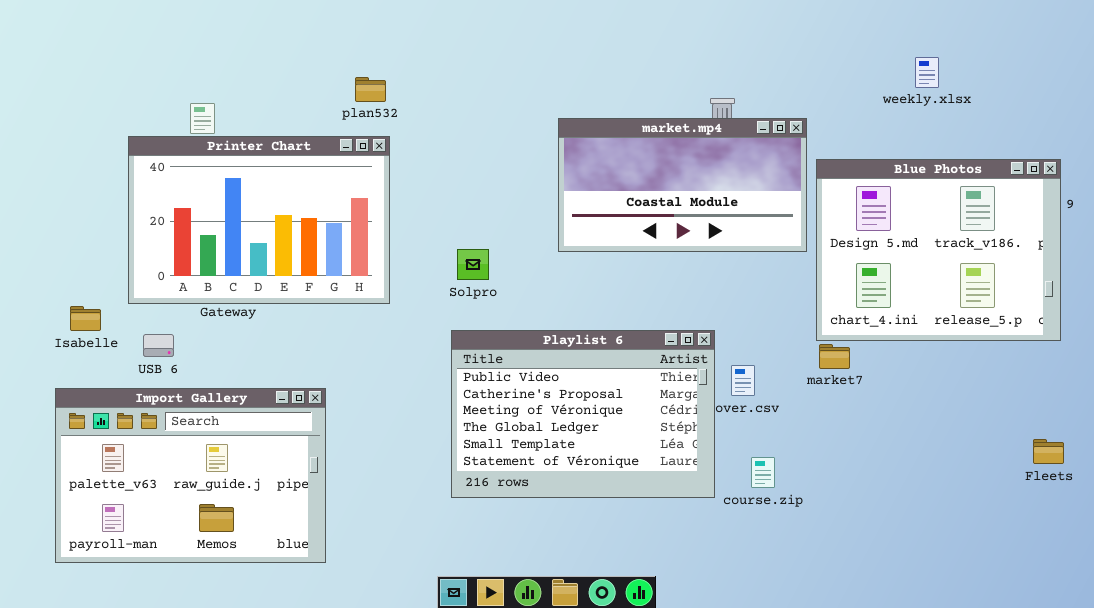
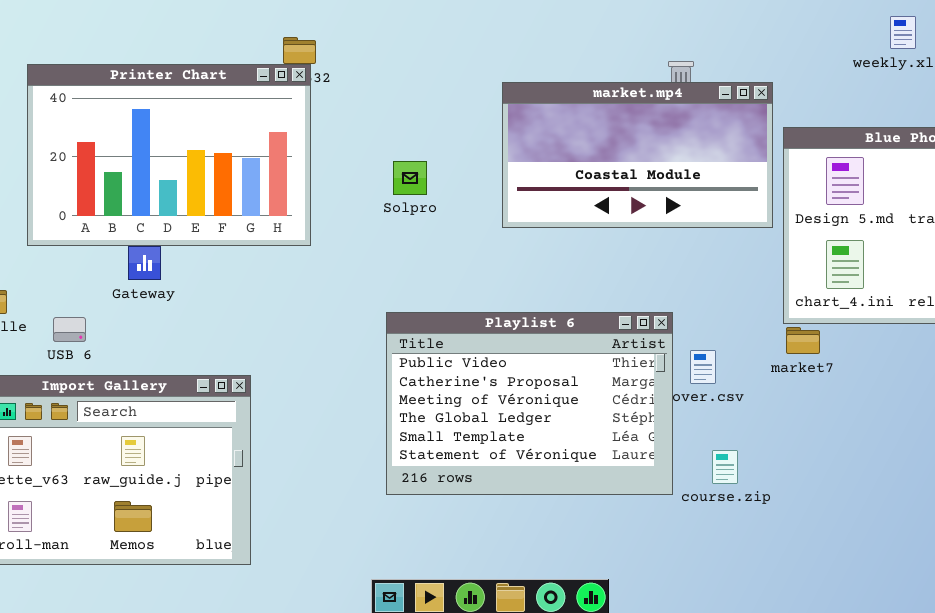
Printer Chart: [128,136,390,304] -> [27,64,311,246], moved
Solpro: [457,249,489,280] -> [393,161,427,195], moved

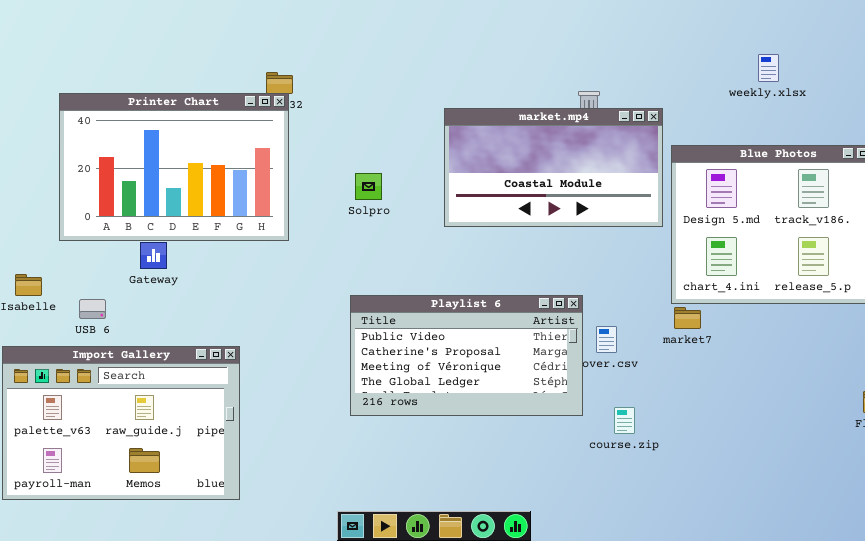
Playlist 6: [386,312,673,495] -> [350,295,583,416], resized

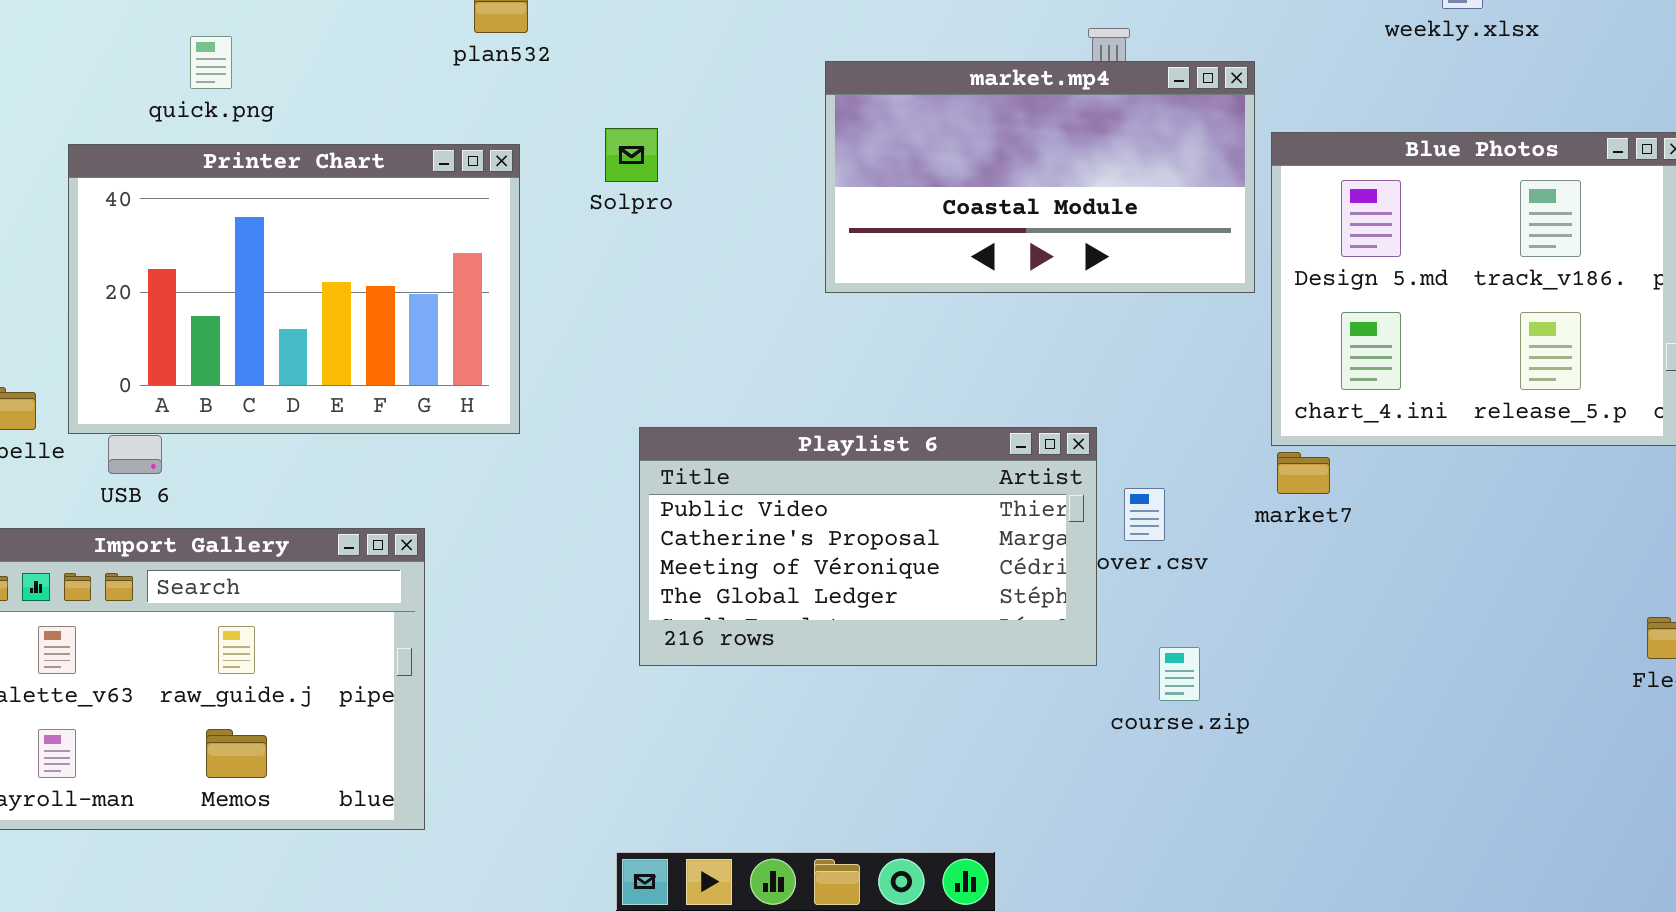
Printer Chart: [59,93,289,241] -> [68,144,520,434], moved
Solpro: [355,173,382,200] -> [605,128,658,182], moved

